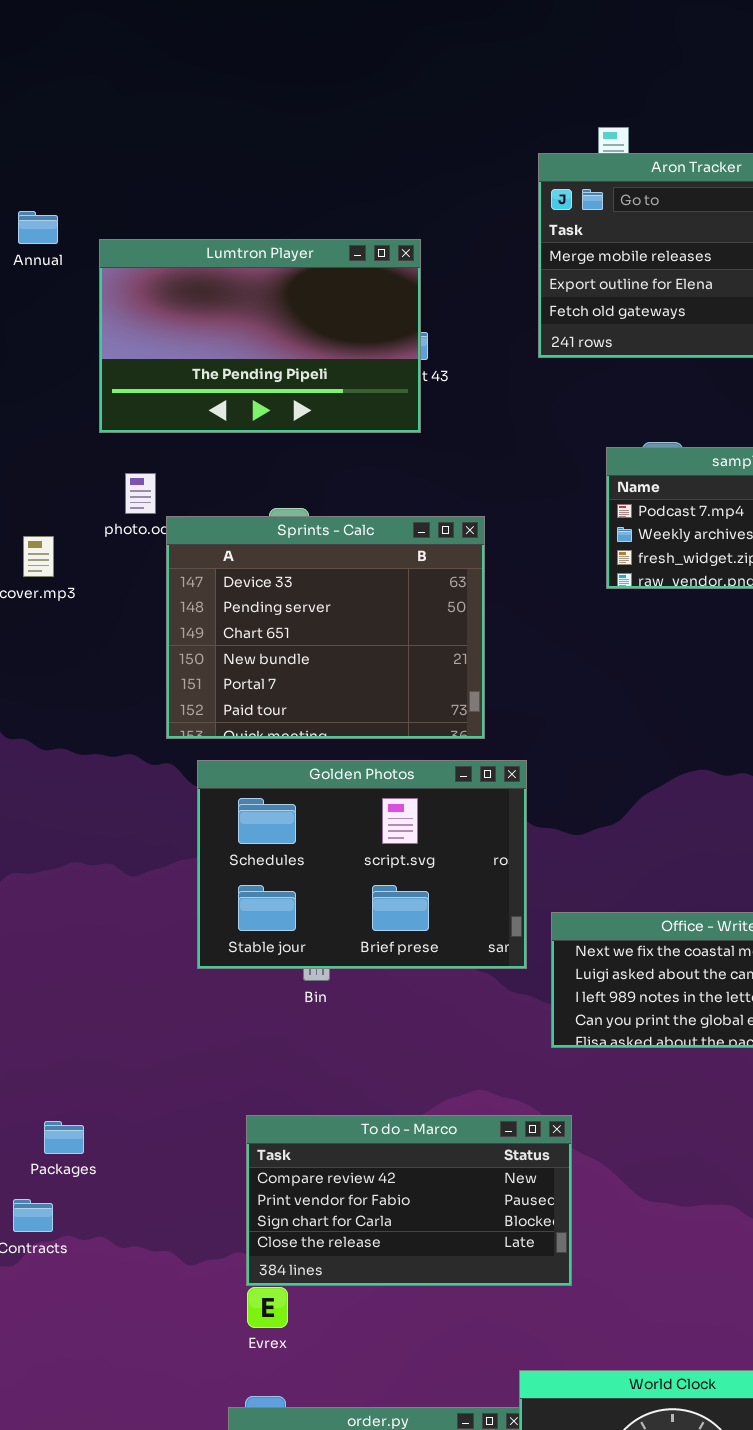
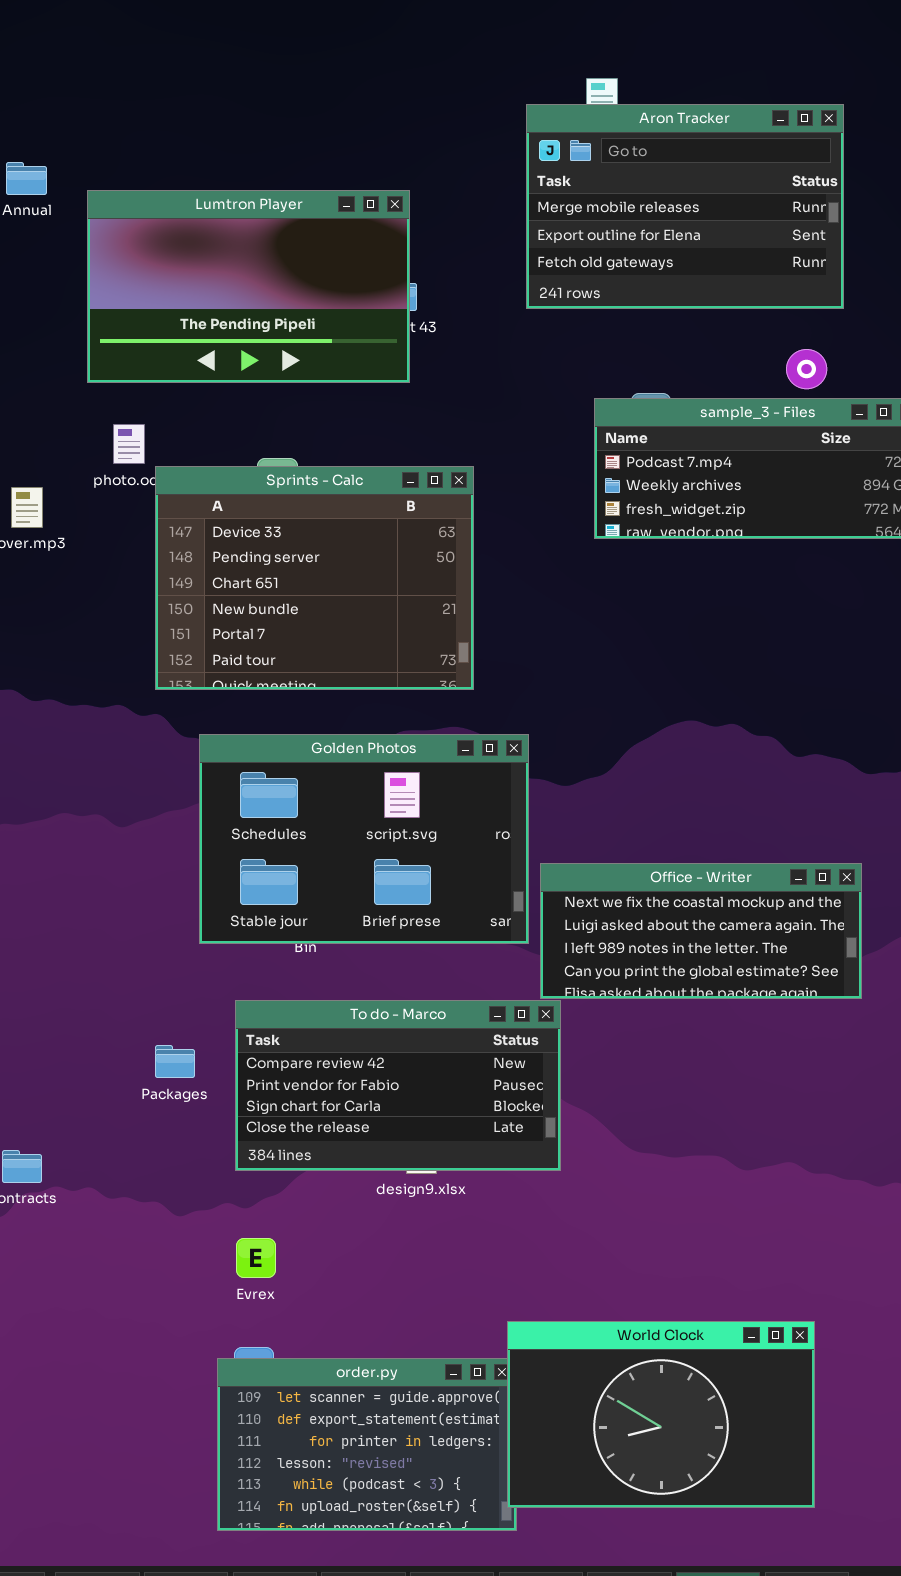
Golden Photos: [197,760,527,969] -> [199,734,529,944], moved
To do - Marco: [246,1115,572,1286] -> [235,1000,561,1171], moved
Packages: [44,1121,84,1154] -> [155,1045,195,1078], moved

